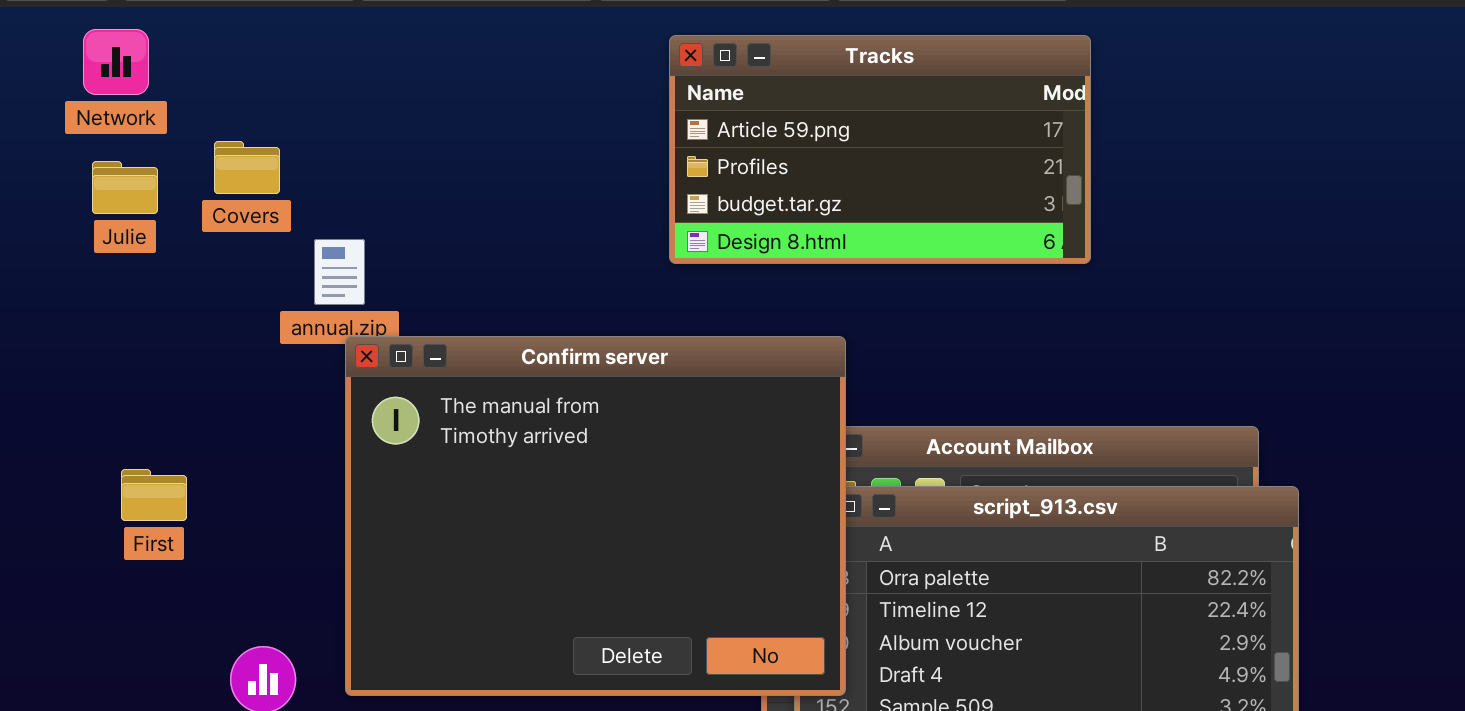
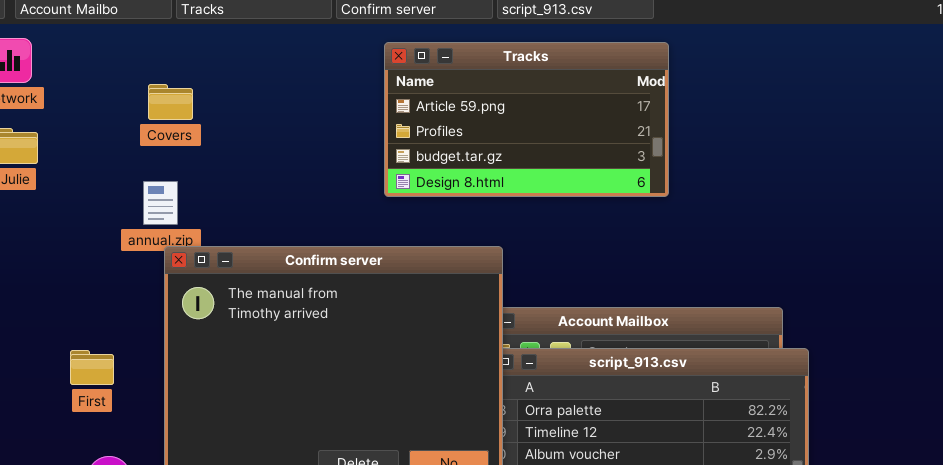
Covers: [214,141,280,194] -> [148,84,193,120], moved
First: [121,469,187,521] -> [70,350,114,385], moved

